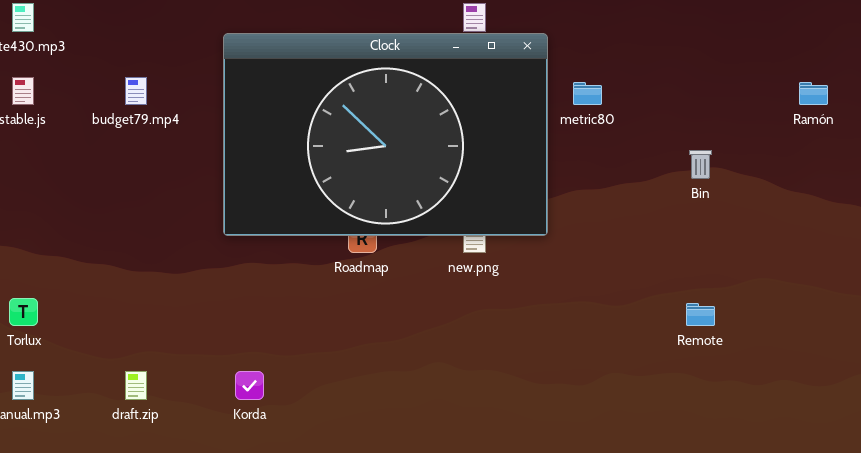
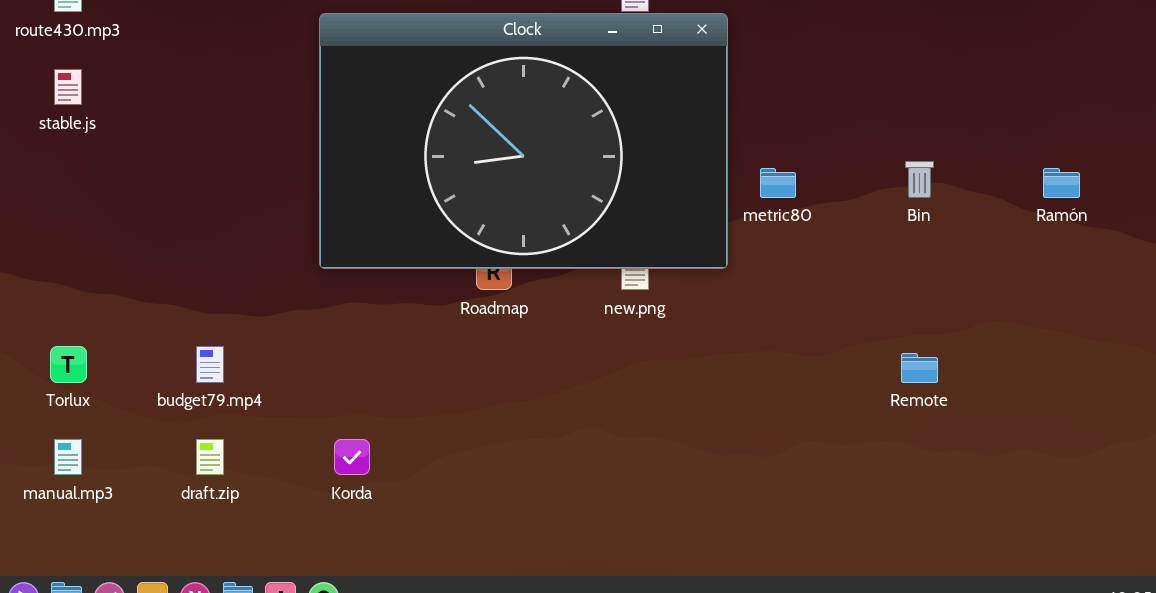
budget79.mp4: [125,77,147,105] -> [196,346,224,383], moved
metric80: [573,82,602,105] -> [760,168,796,198], moved
Ramón: [799,82,828,105] -> [1043,168,1080,198], moved

